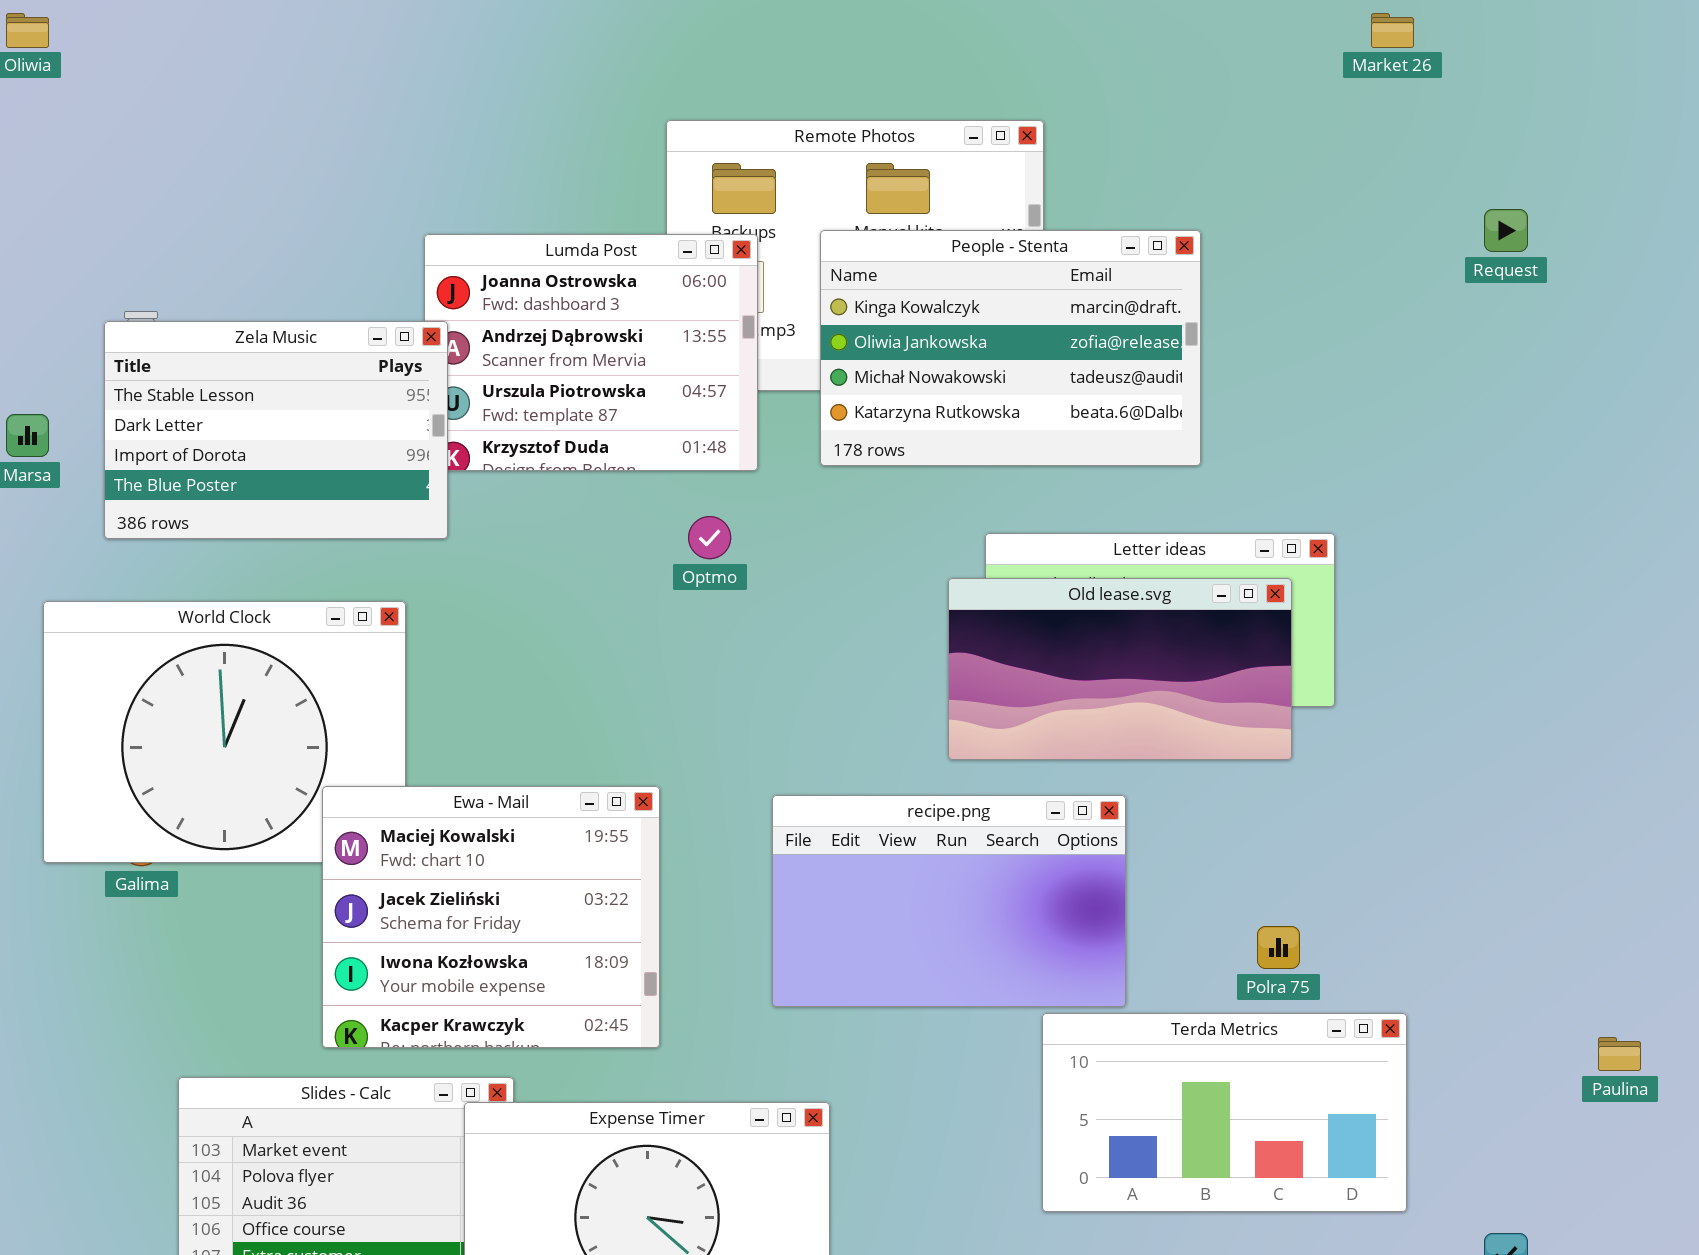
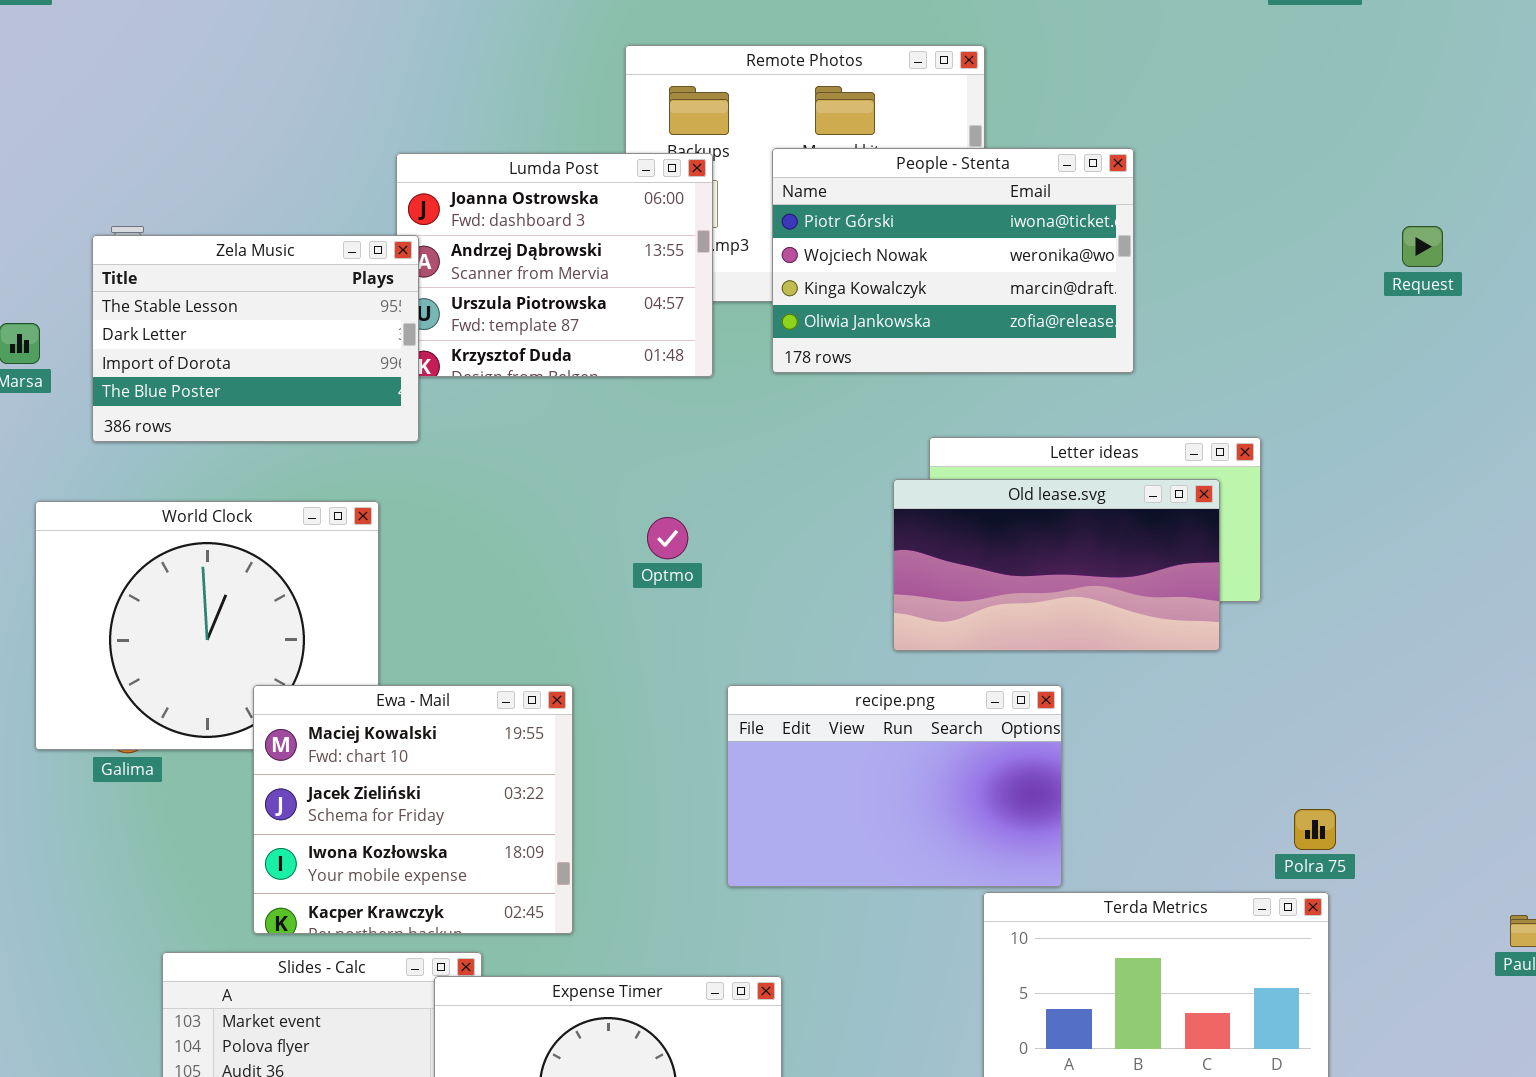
Request: [1484,209,1528,252] -> [1402,226,1443,267], moved
People - Stenta: [820,230,1201,466] -> [772,148,1134,373], scrolled up 2 rows
Optmo: [688,516,731,559] -> [647,517,688,559], moved
Ewa - Mail: [322,786,660,1048] -> [253,685,573,934], moved
Polra 75: [1257,926,1300,969] -> [1294,809,1336,850], moved

